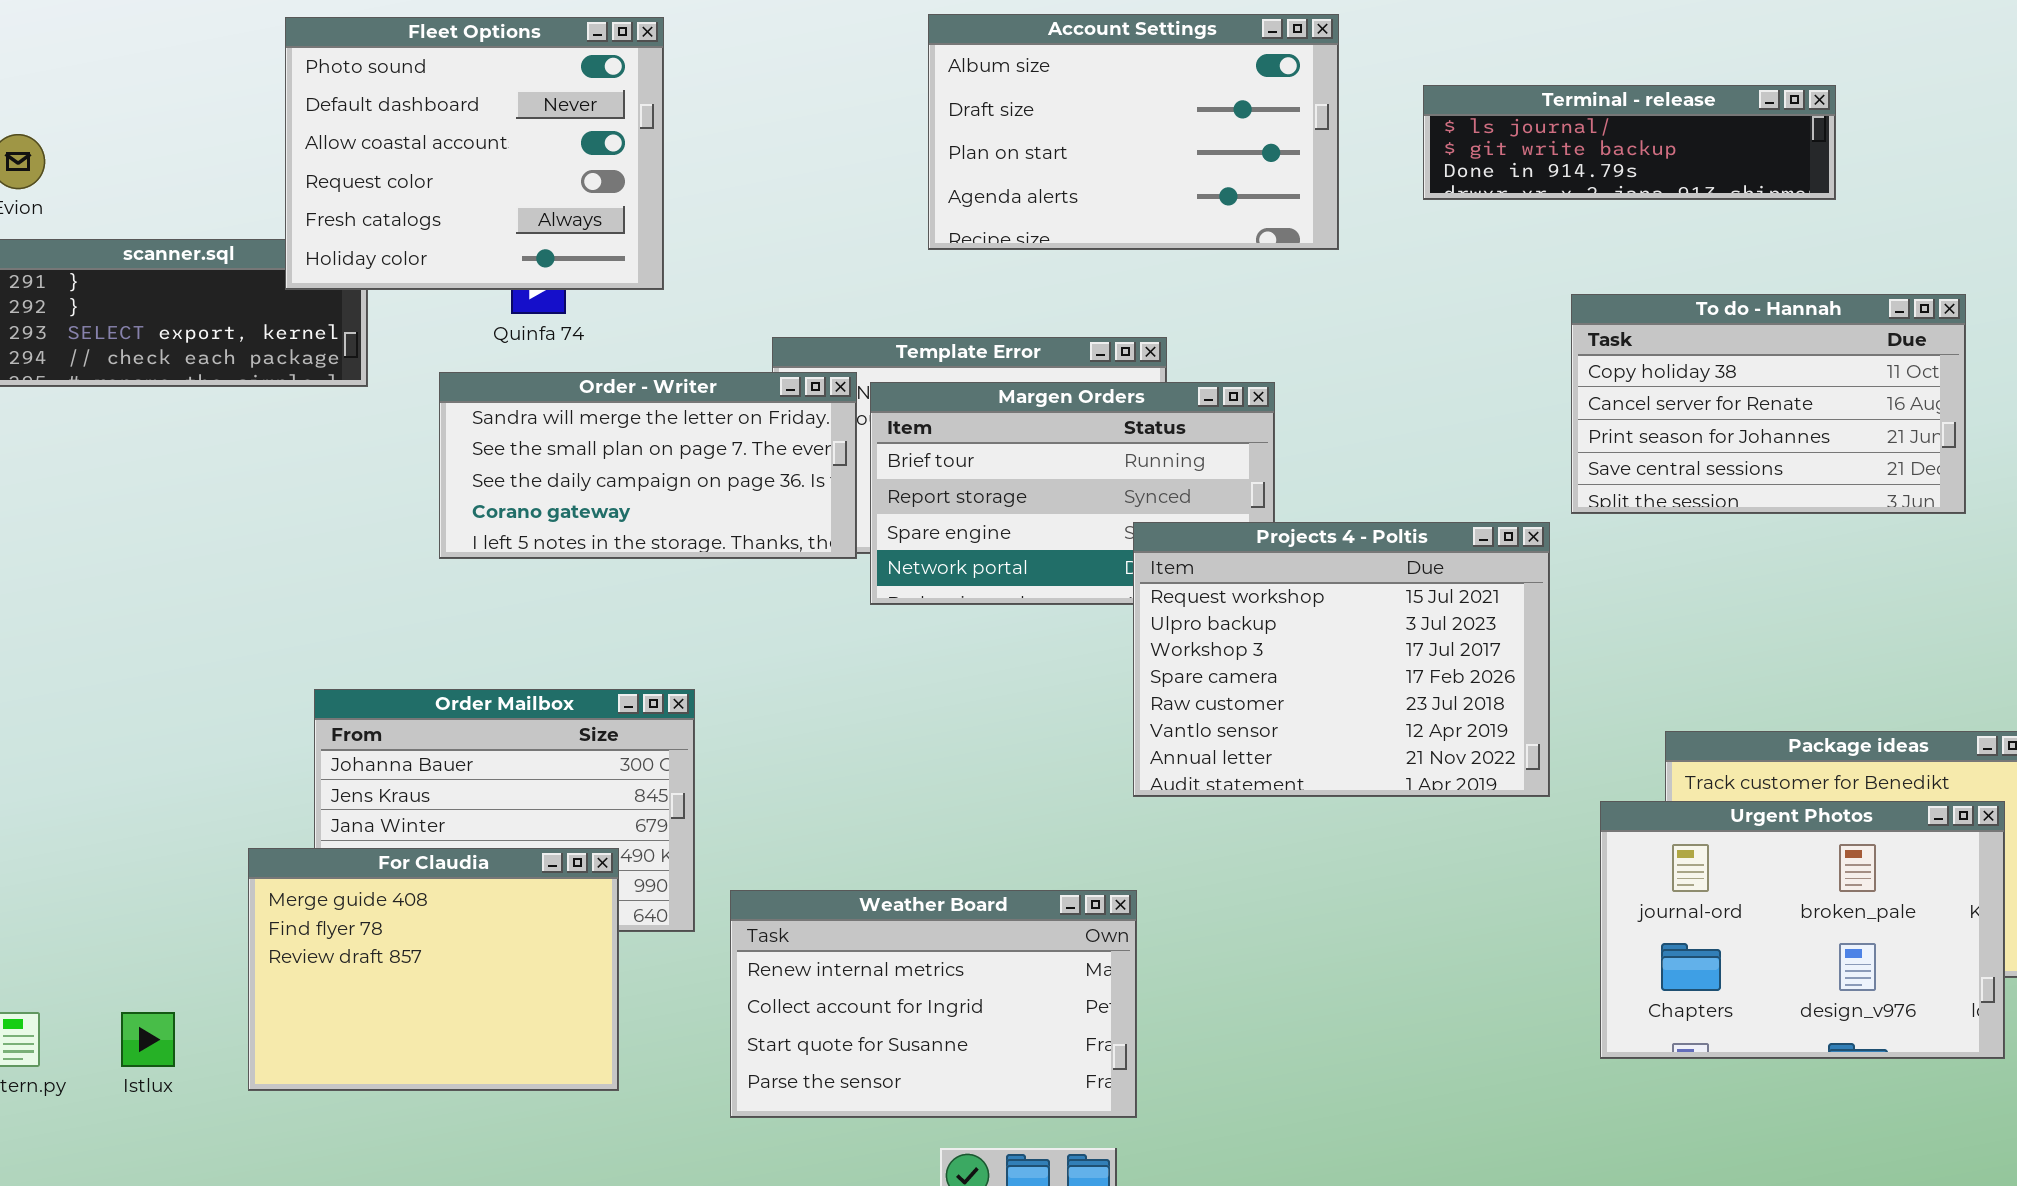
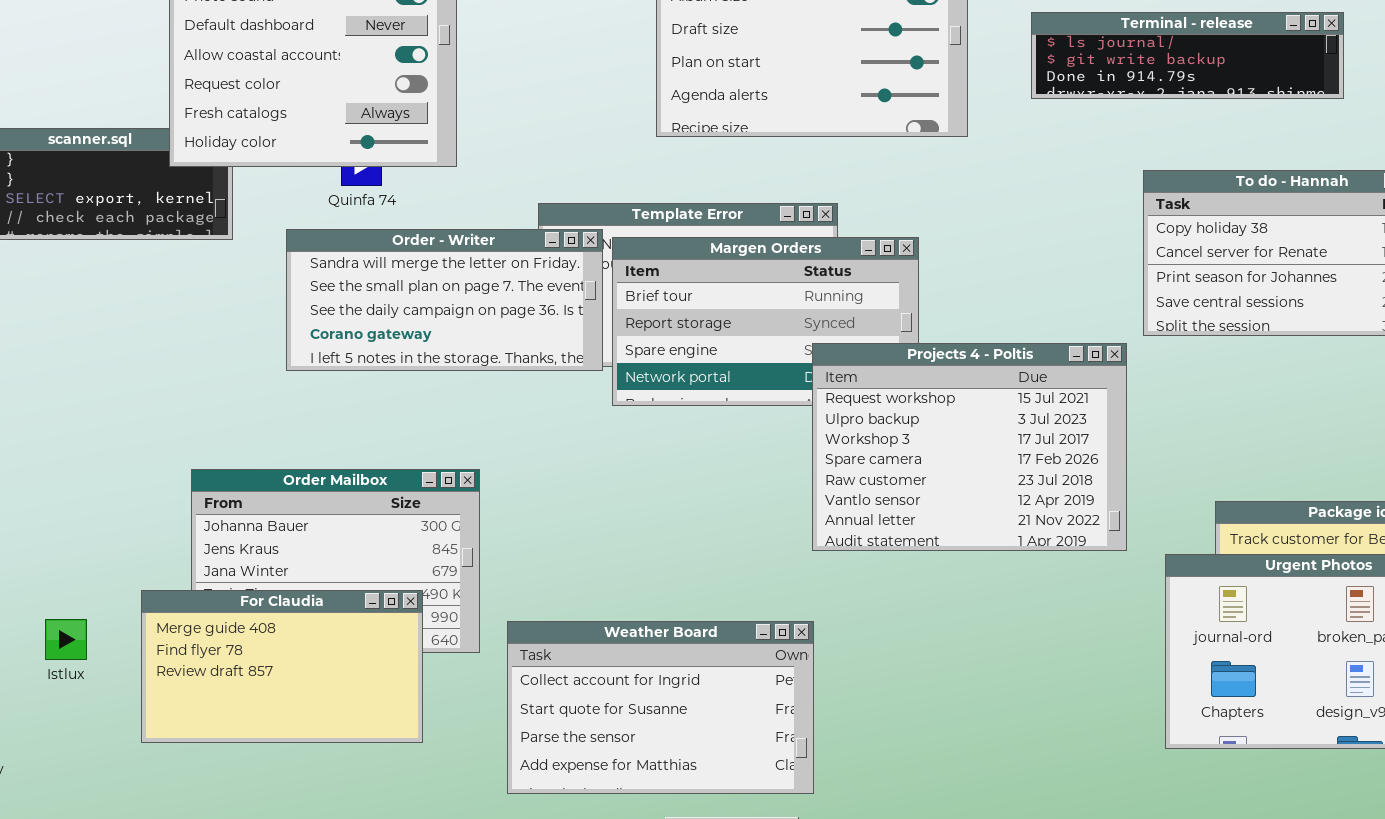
For Claudia: [248,848,619,1091] -> [141,590,423,743], resized
Weather Board: [730,890,1137,1118] -> [507,621,814,794], scrolled down 1 row
Istlux: [121,1012,175,1067] -> [45,619,87,660], moved

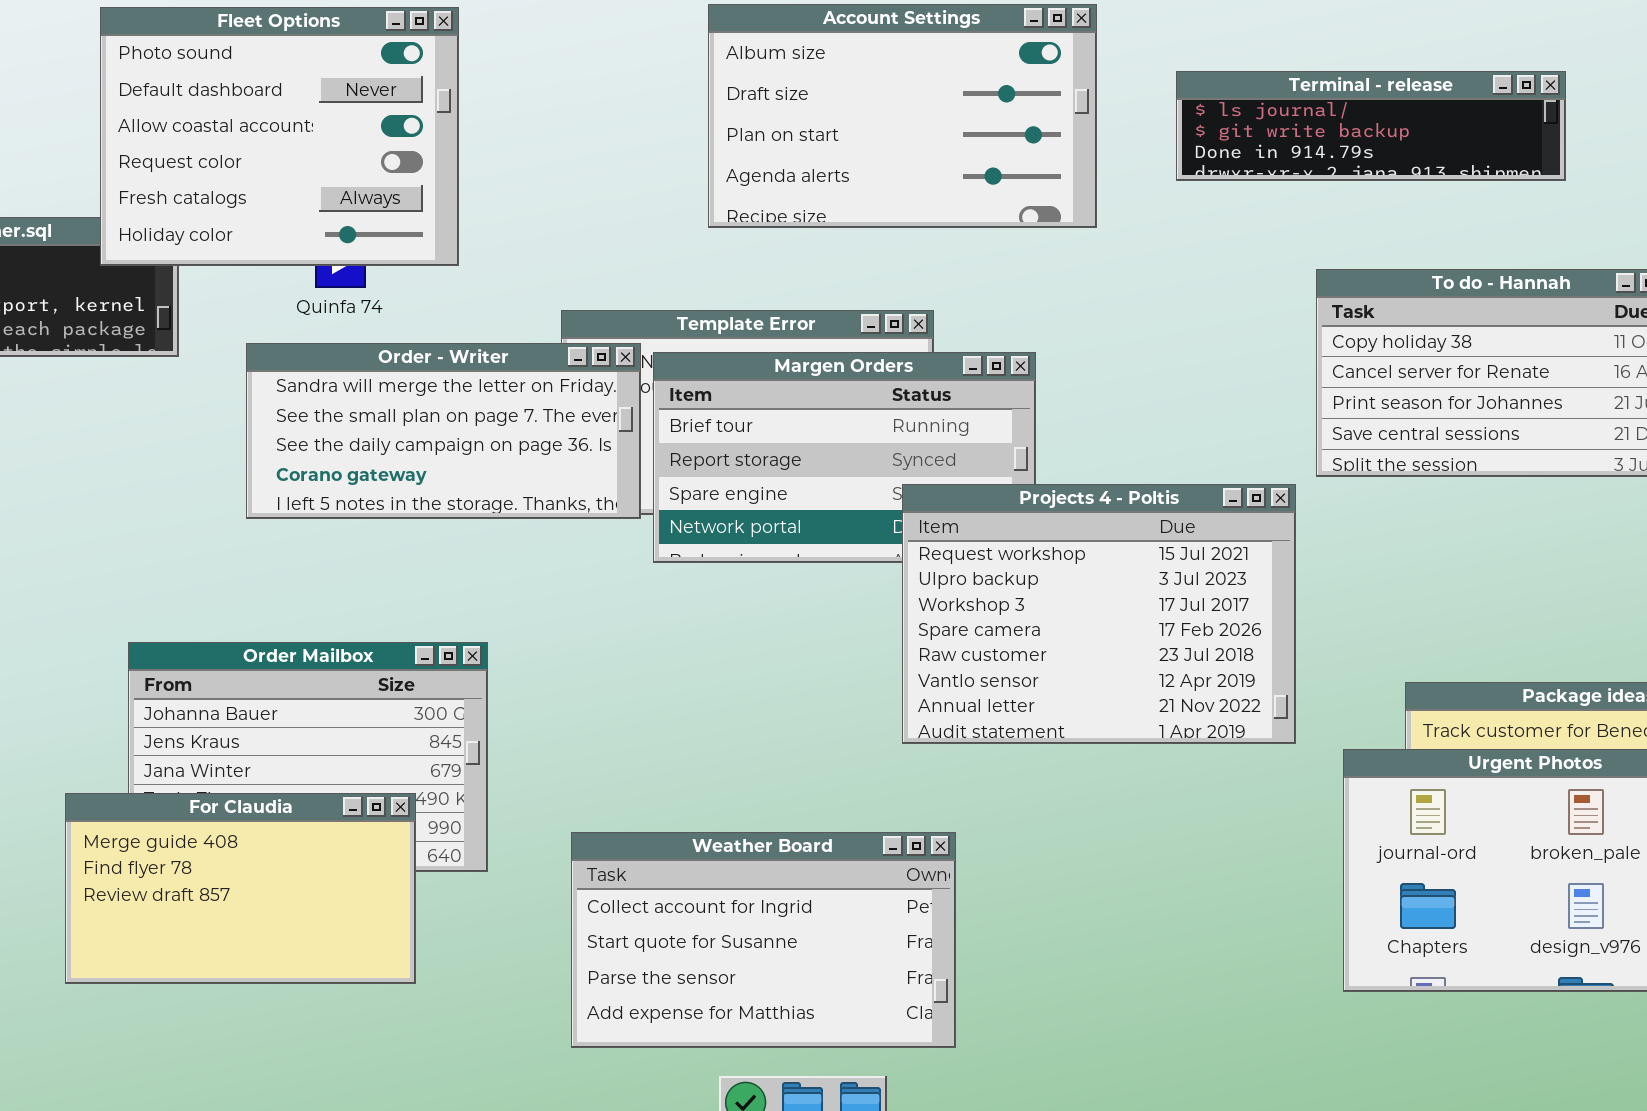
Weather Board: [507,621,814,794] -> [571,832,956,1048], moved

